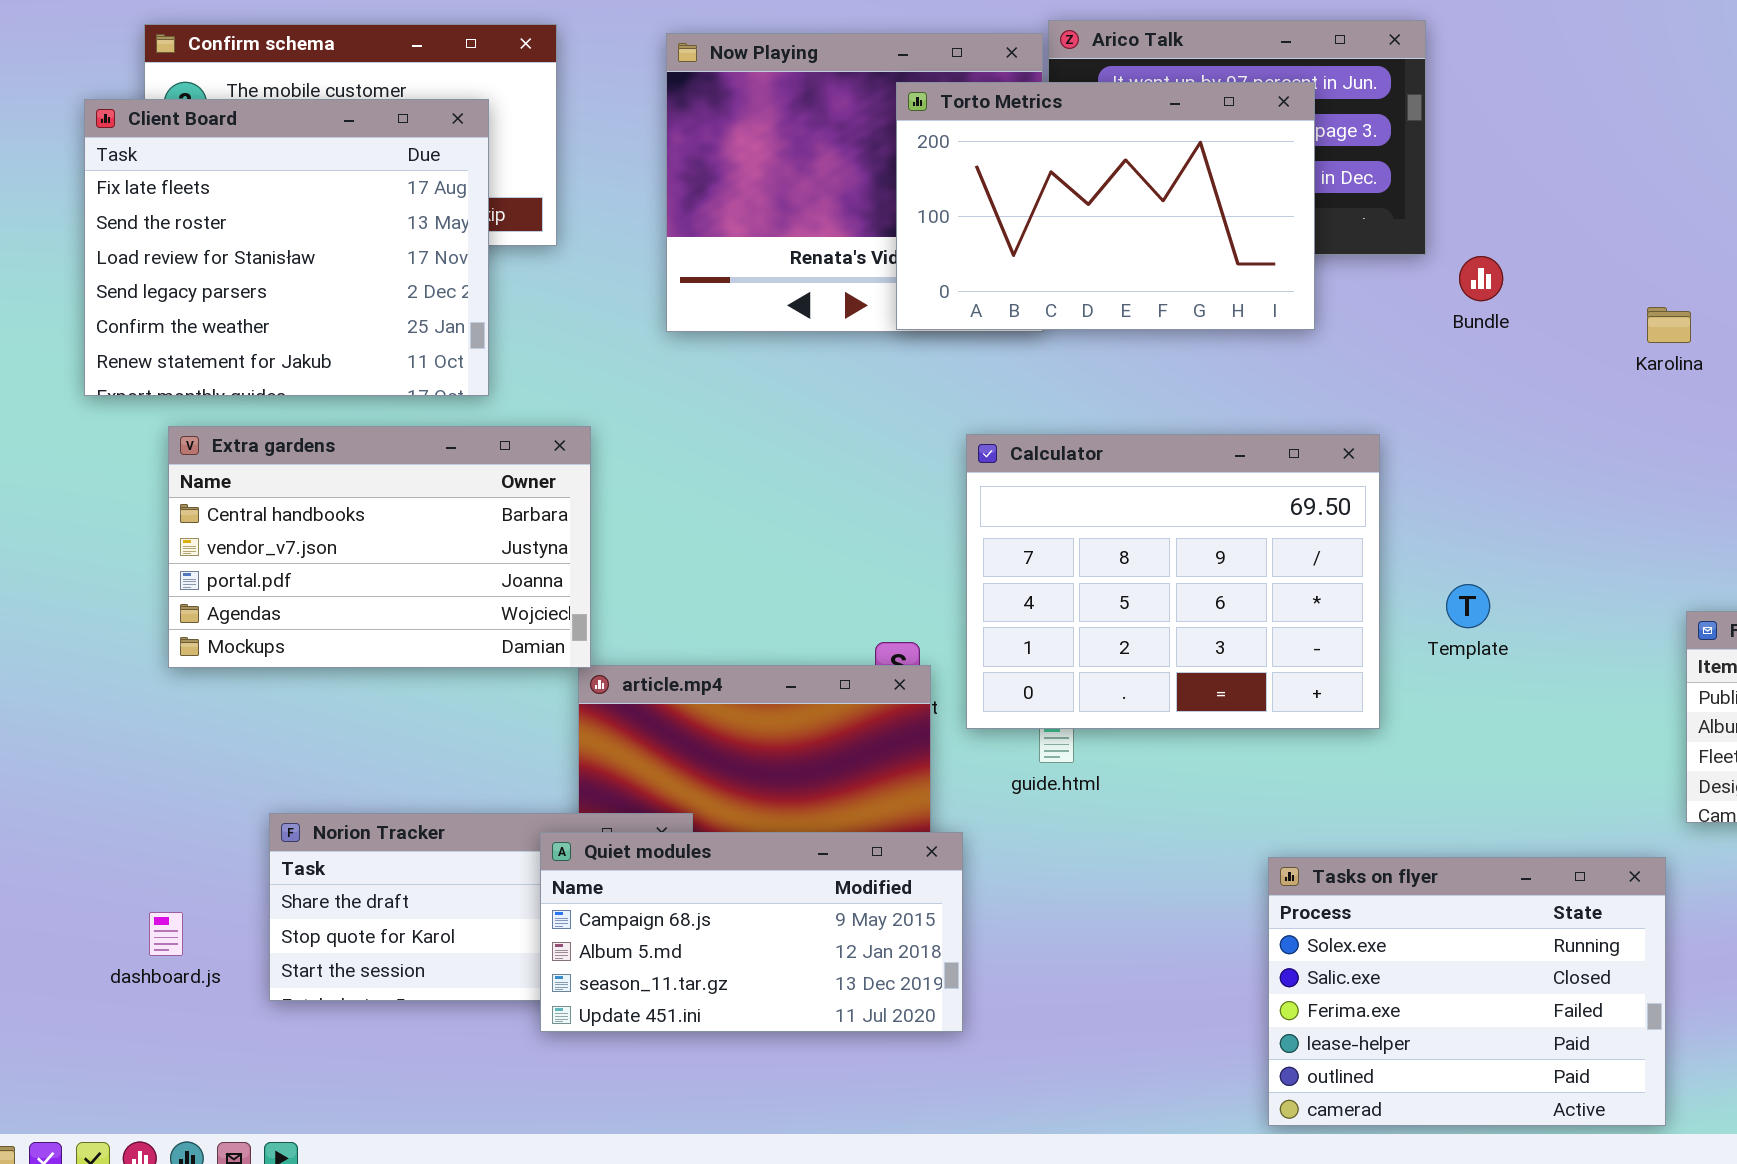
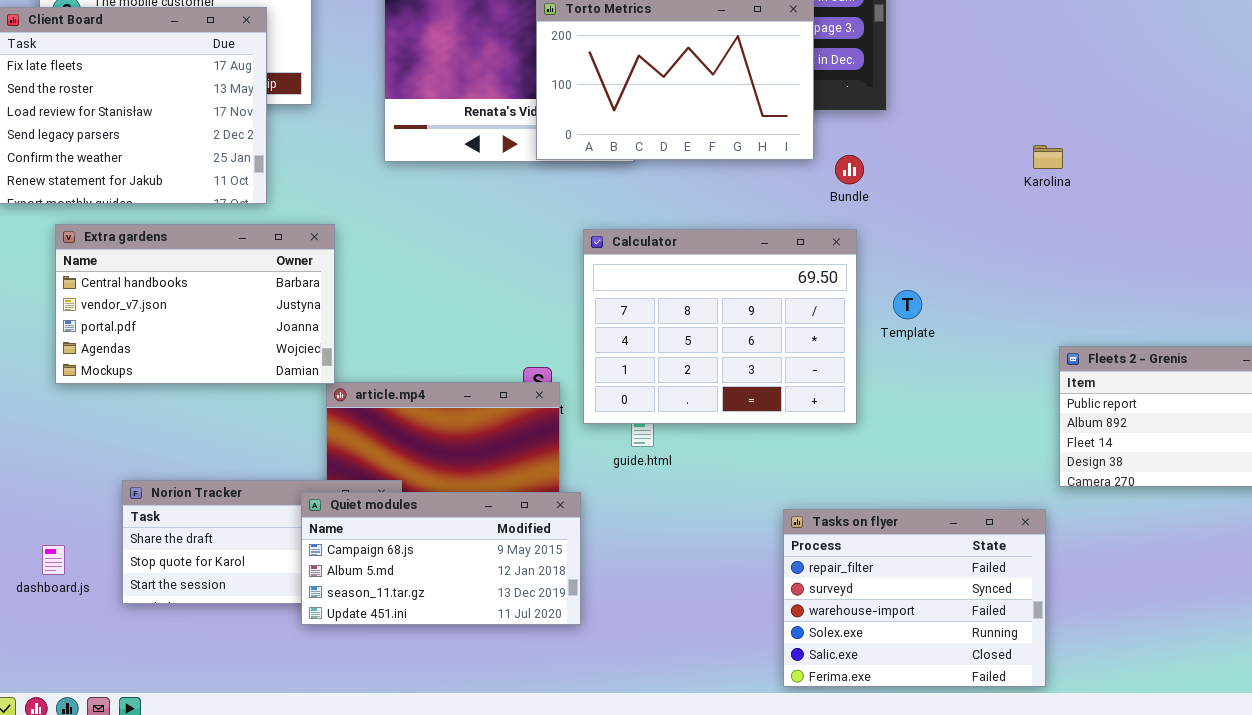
Bundle: [1459,256,1503,301] -> [835,155,864,184], moved
Template: [1446,584,1490,628] -> [893,290,922,319], moved
Tasks on flyer: [1268,857,1666,1126] -> [783,509,1046,687], scrolled up 3 rows

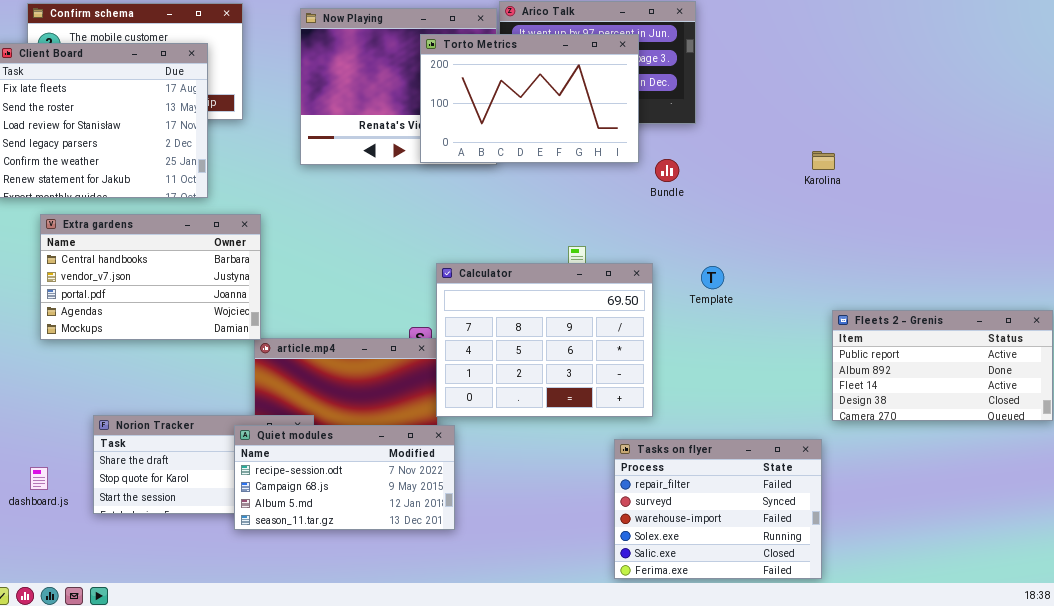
Calculator: [583,229,857,424] -> [436,263,653,417], moved
Quiet modules: [301,492,581,625] -> [234,425,455,530], scrolled up 1 row

